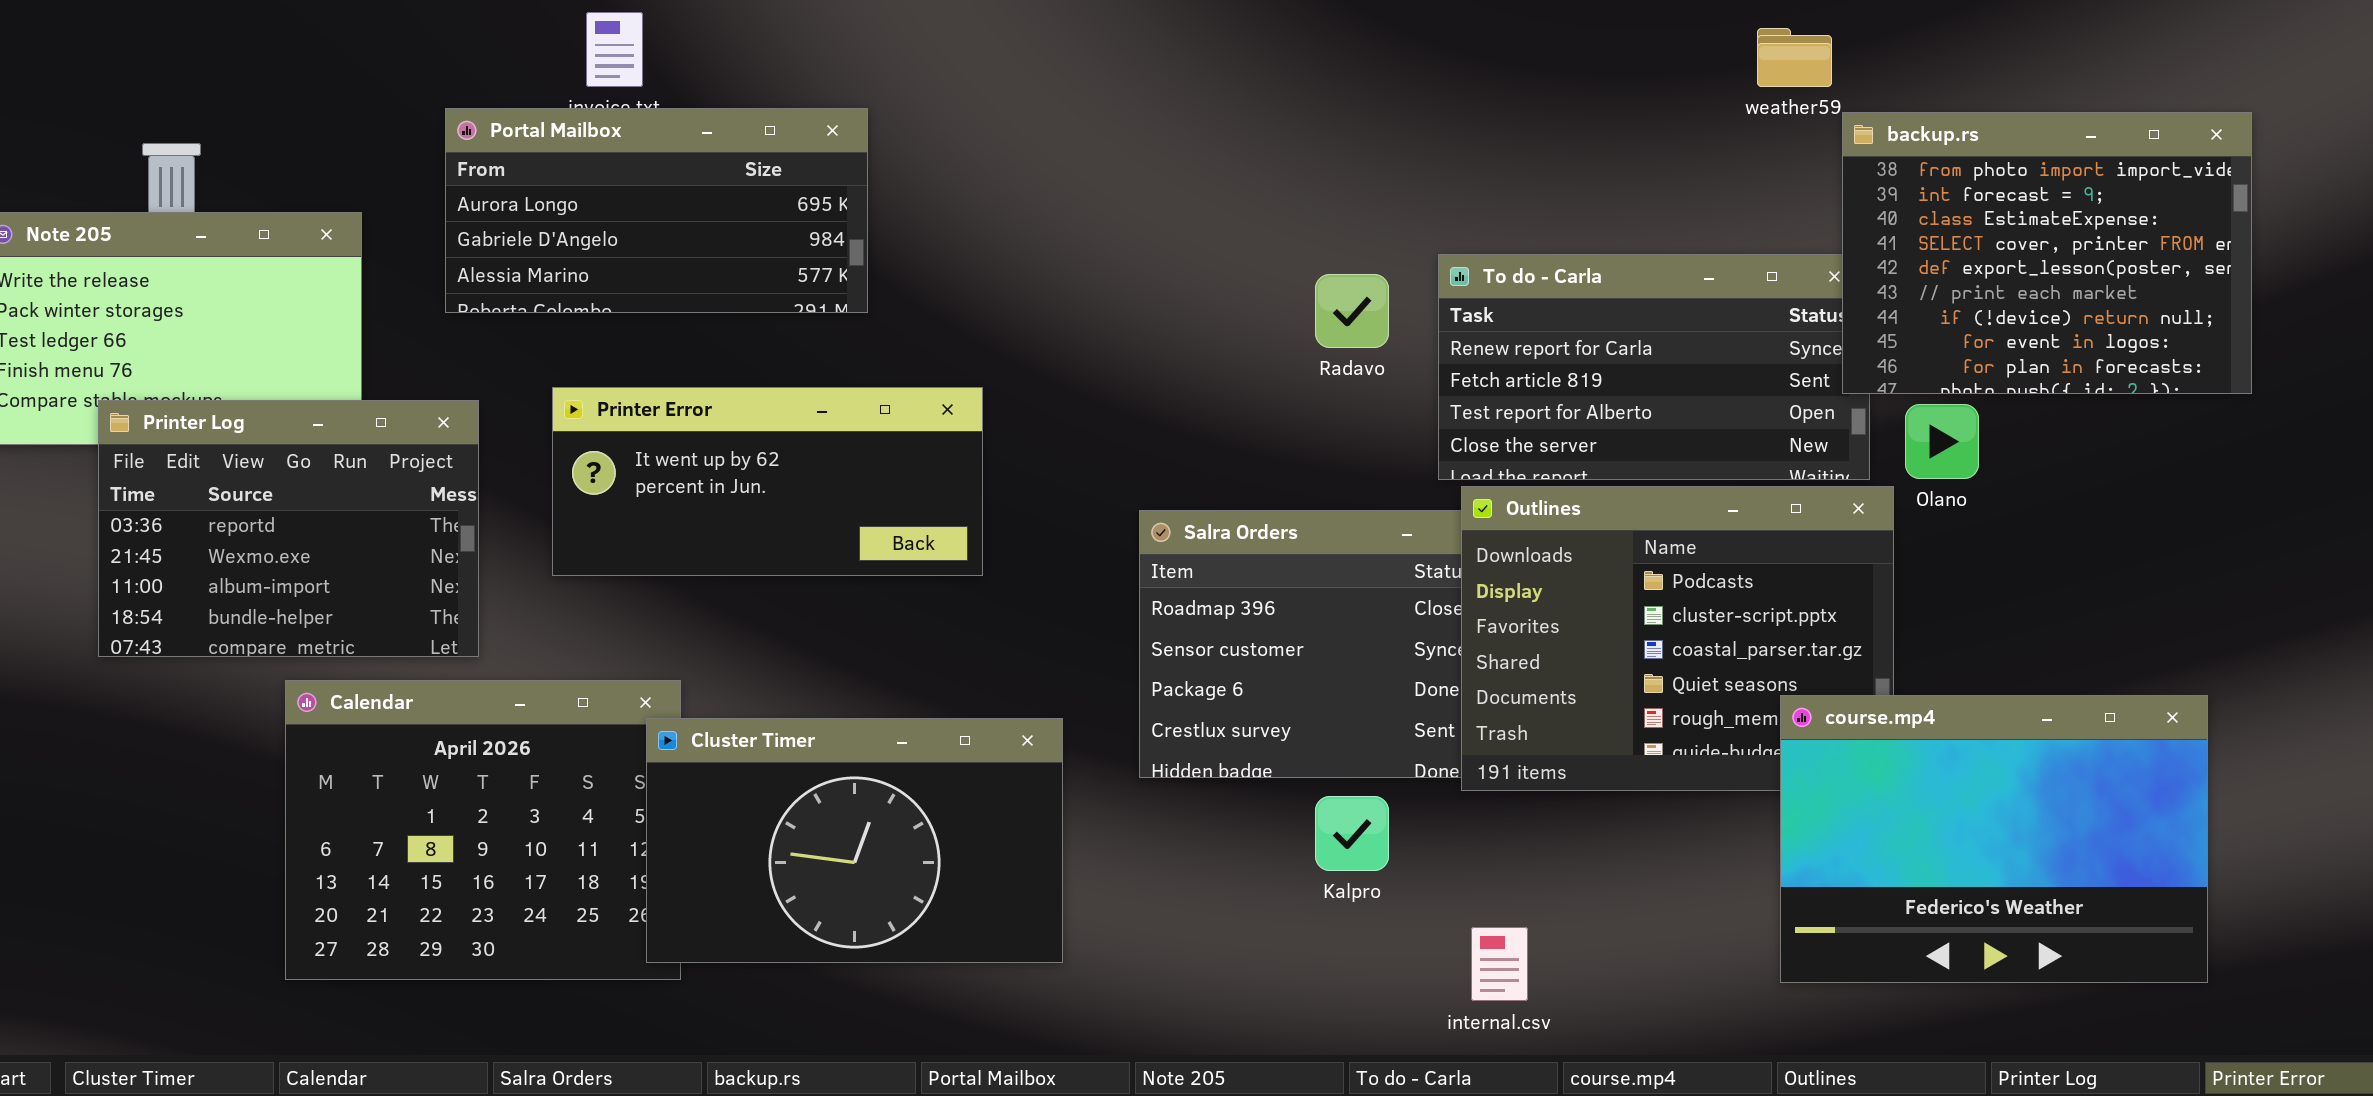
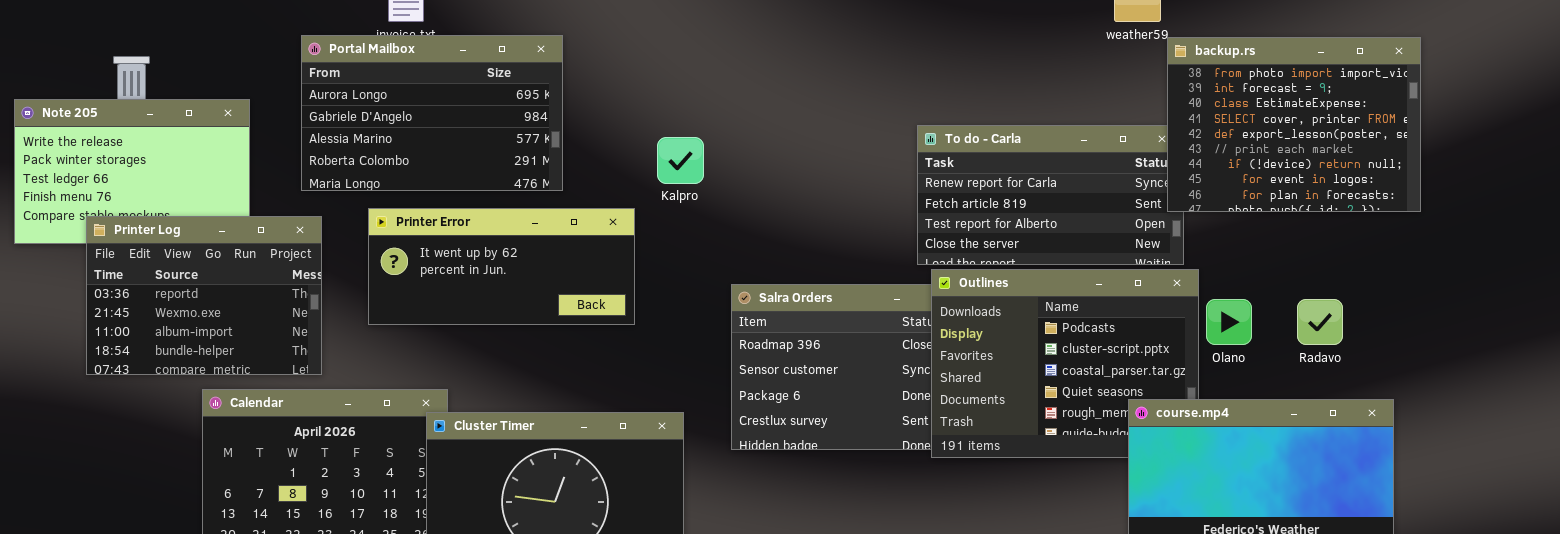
Portal Mailbox: [445,108,868,313] -> [301,35,563,191], resized
Radavo: [1315,274,1389,348] -> [1297,299,1343,345], moved
Olano: [1905,404,1979,479] -> [1206,299,1252,345], moved
Kalpro: [1315,796,1389,871] -> [657,137,704,184], moved

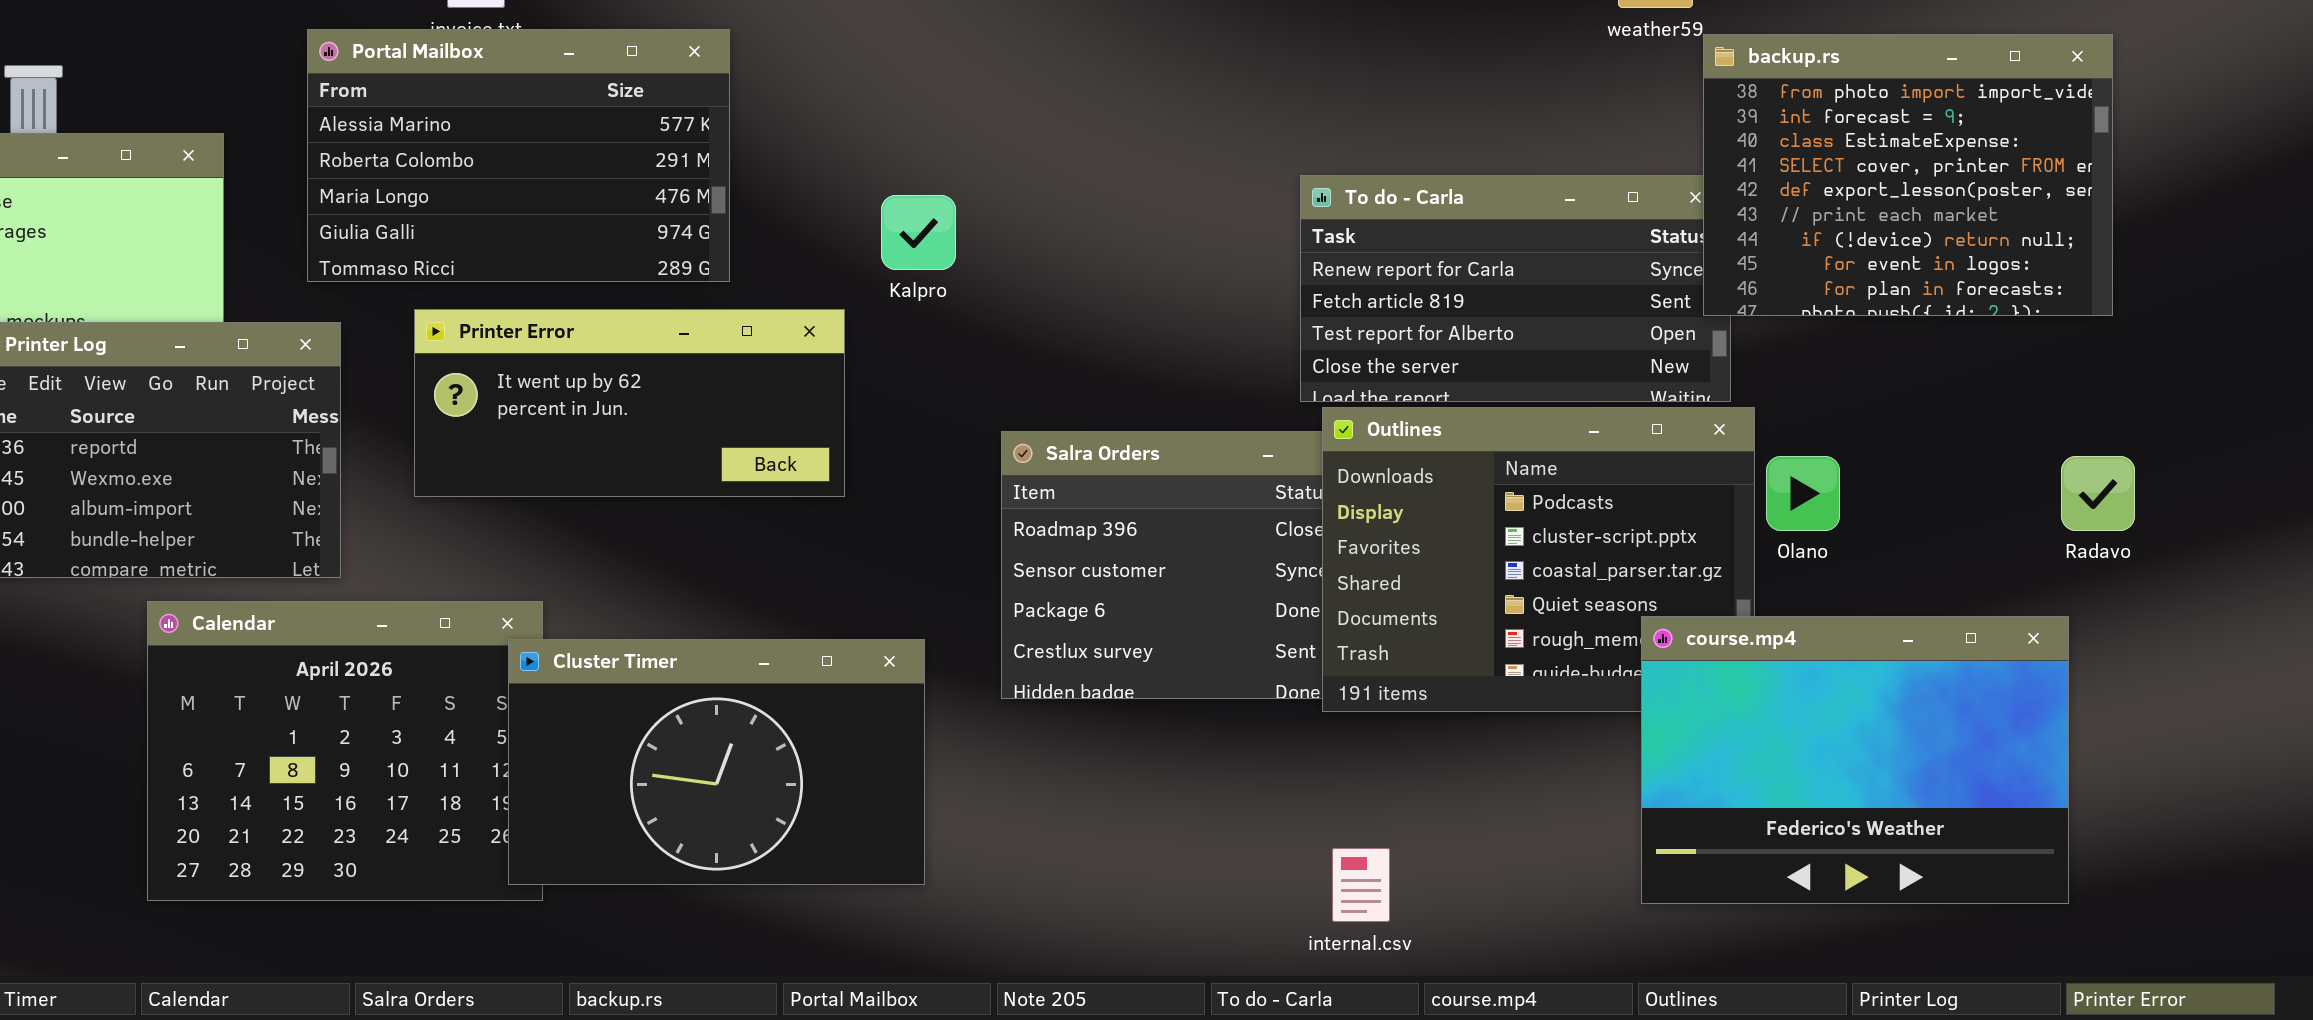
Portal Mailbox: [301,35,563,191] -> [307,29,730,282], scrolled down 2 rows
Radavo: [1297,299,1343,345] -> [2061,456,2135,531], moved

